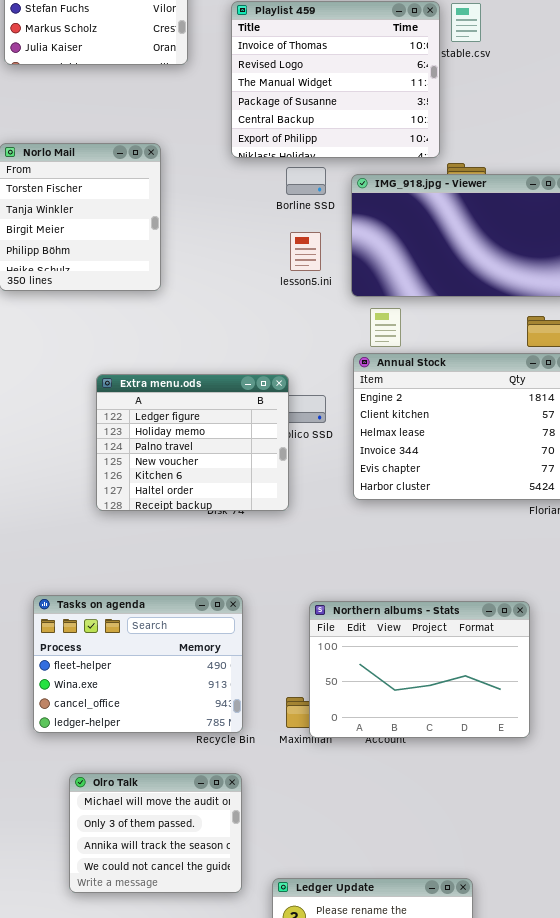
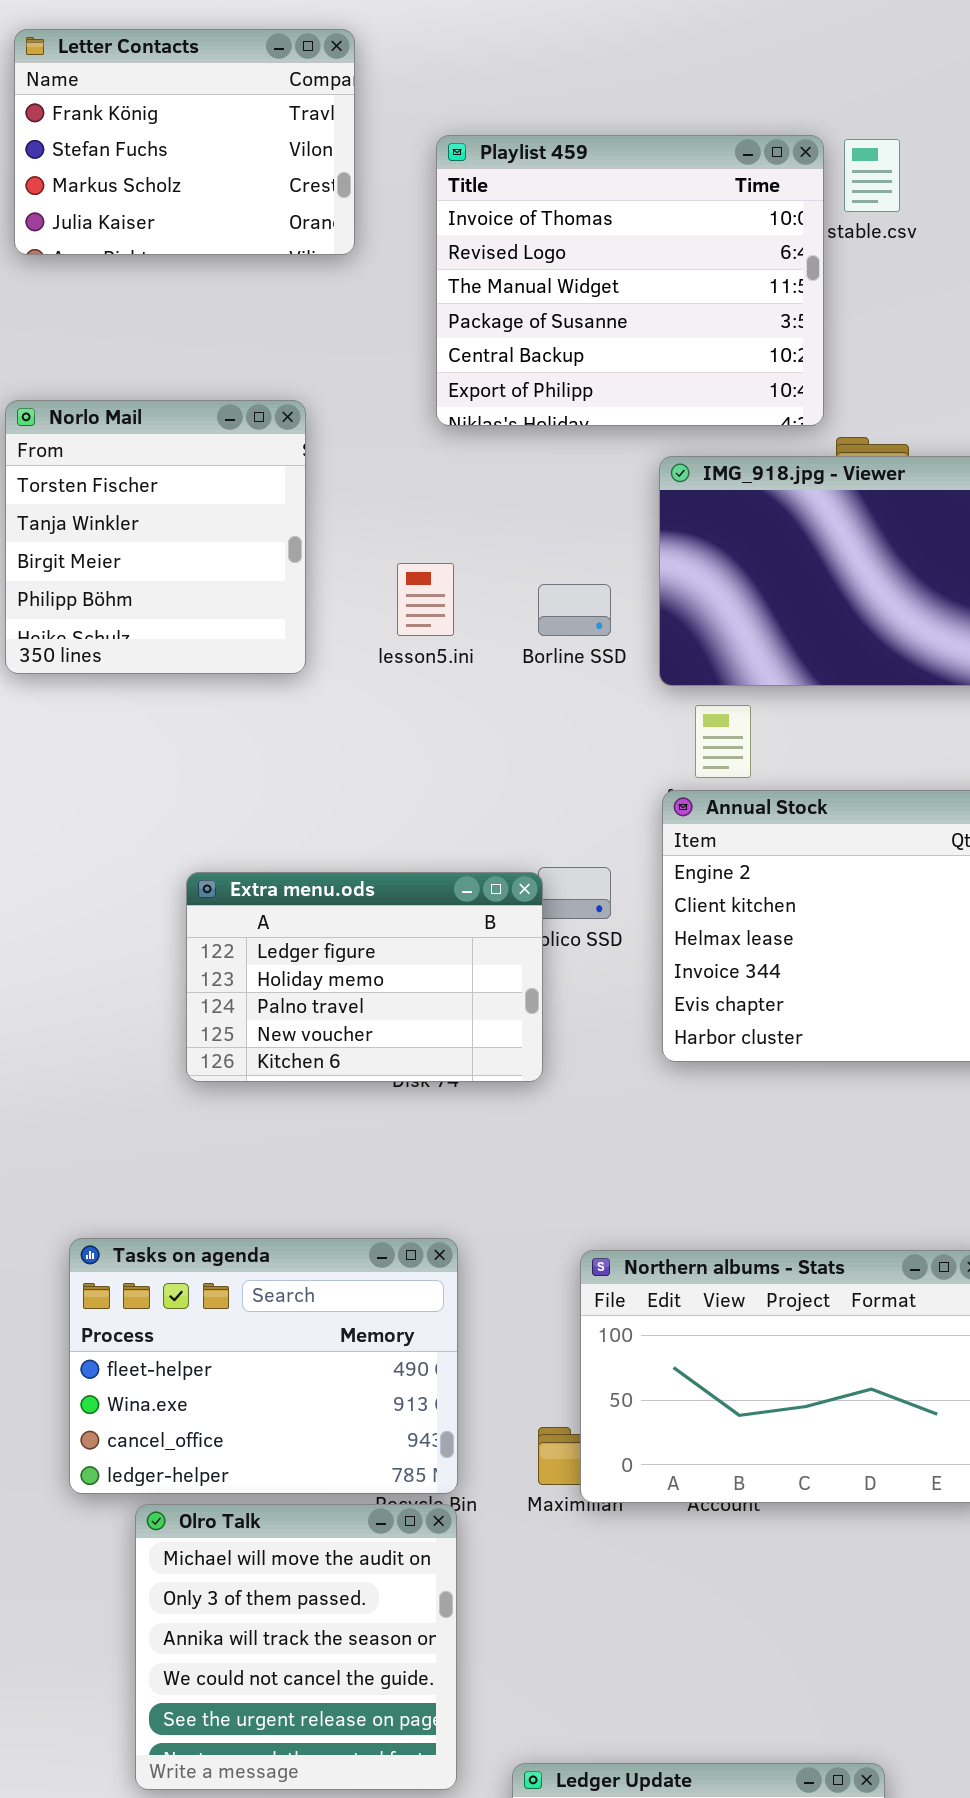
Borline SSD: [286,167,326,195] -> [538,584,611,636], moved
lesson5.ini: [290,232,321,271] -> [397,563,454,636], moved
Extra menu.ods: [96,374,289,511] -> [186,872,543,1082], resized
Olro Talk: [69,773,242,893] -> [135,1504,457,1790], resized

